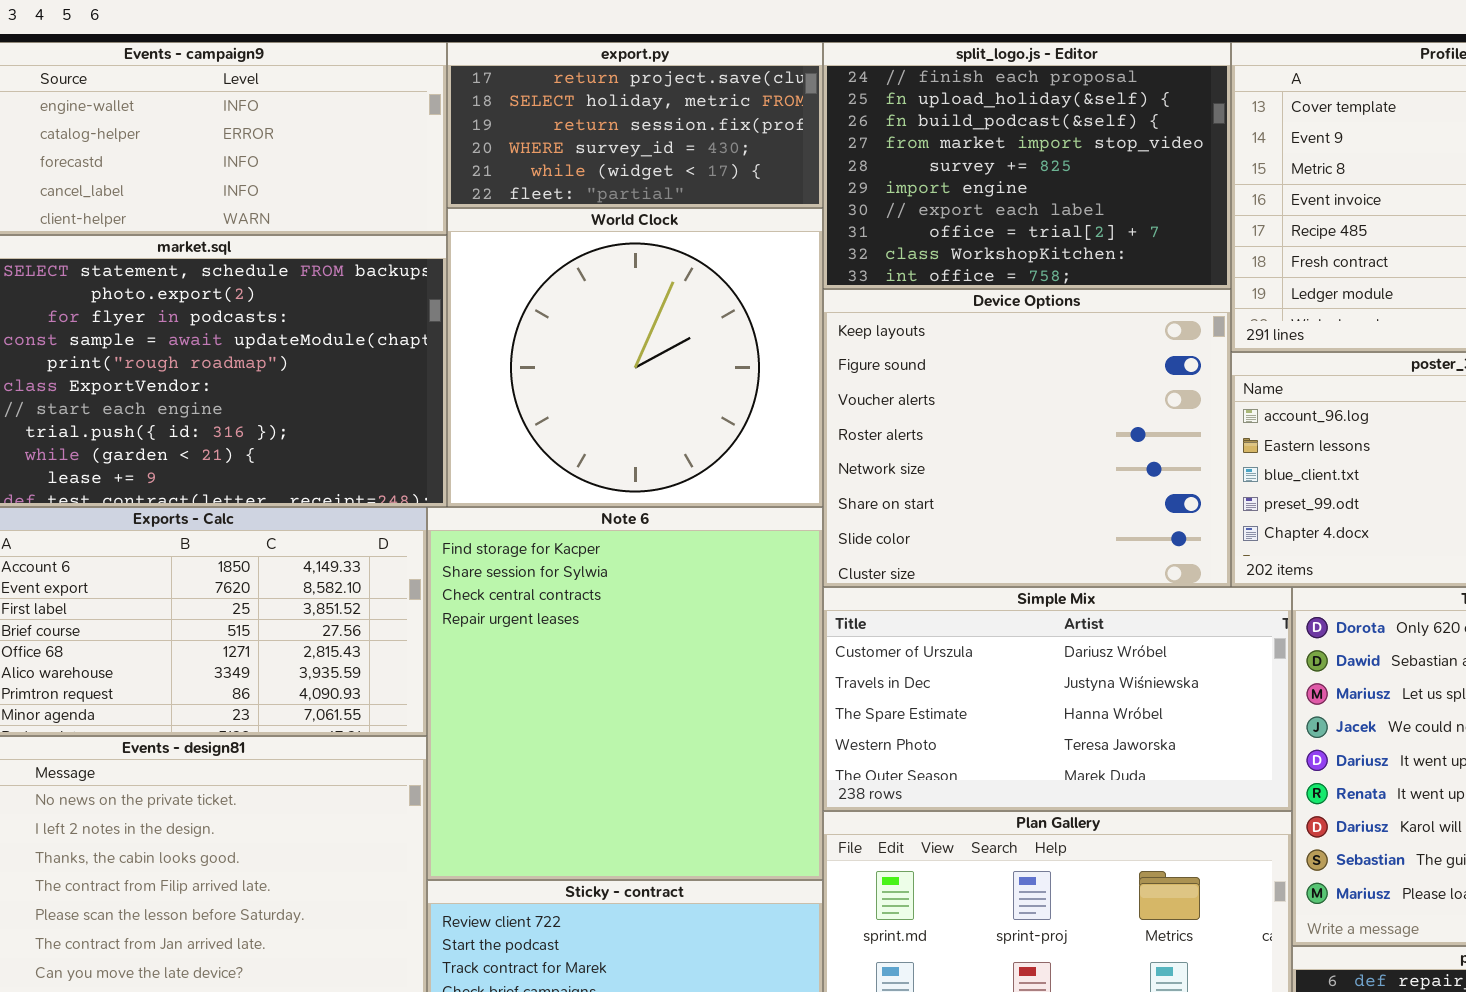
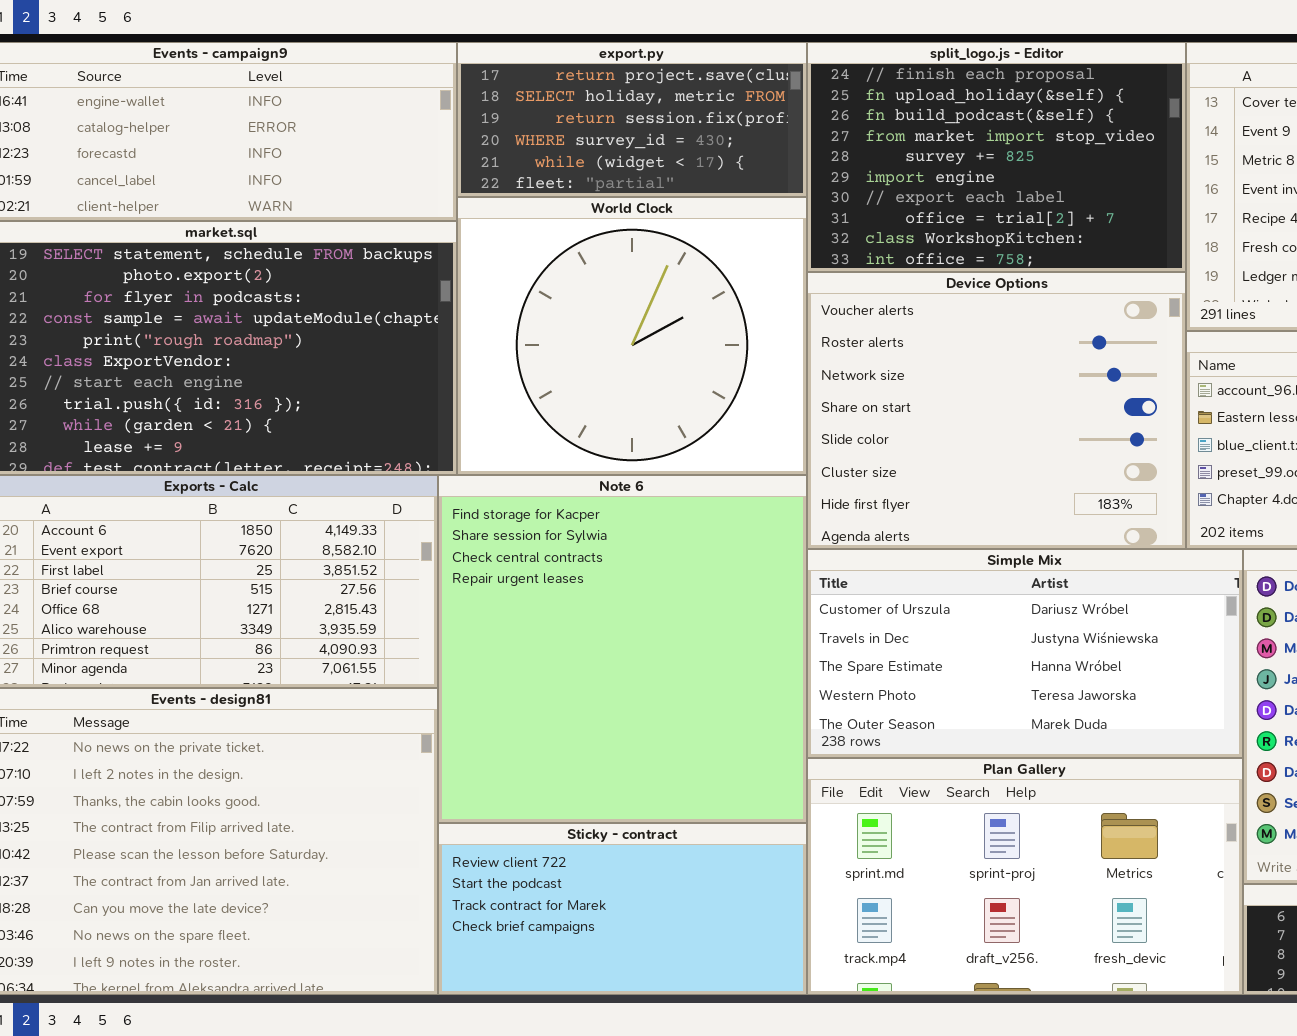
Device Options: [823,289,1231,587] -> [807,272,1186,549], scrolled down 2 rows

